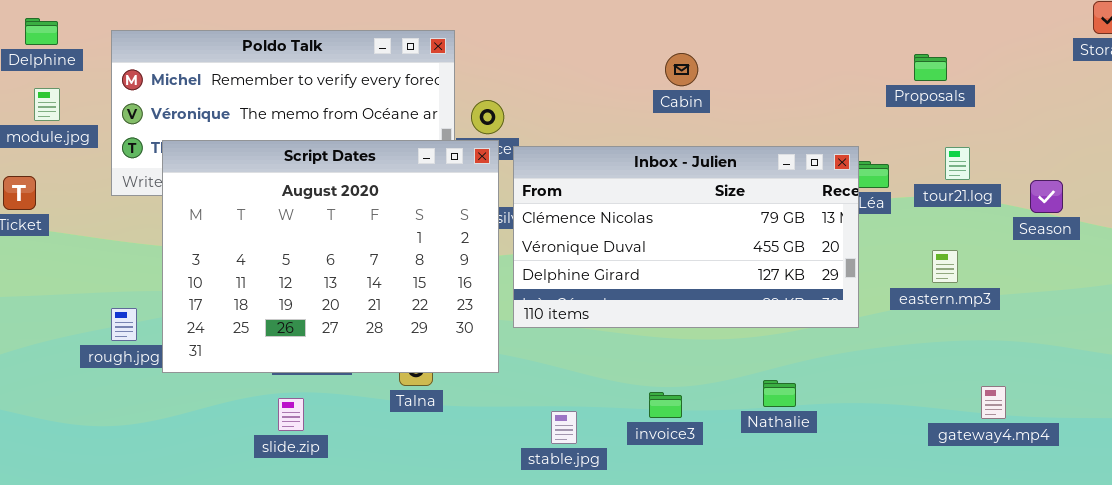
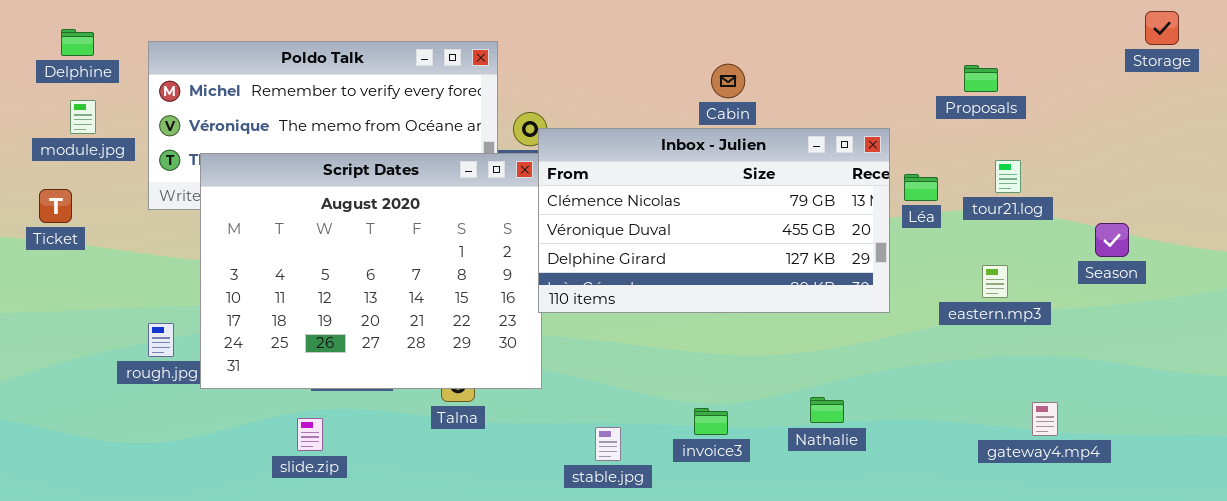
Inbox - Julien: [513,146,859,328] -> [538,128,890,313], moved
Season: [1030,180,1063,213] -> [1095,223,1129,257], moved
slide.zip: [278,398,304,431] -> [297,418,323,451], moved

